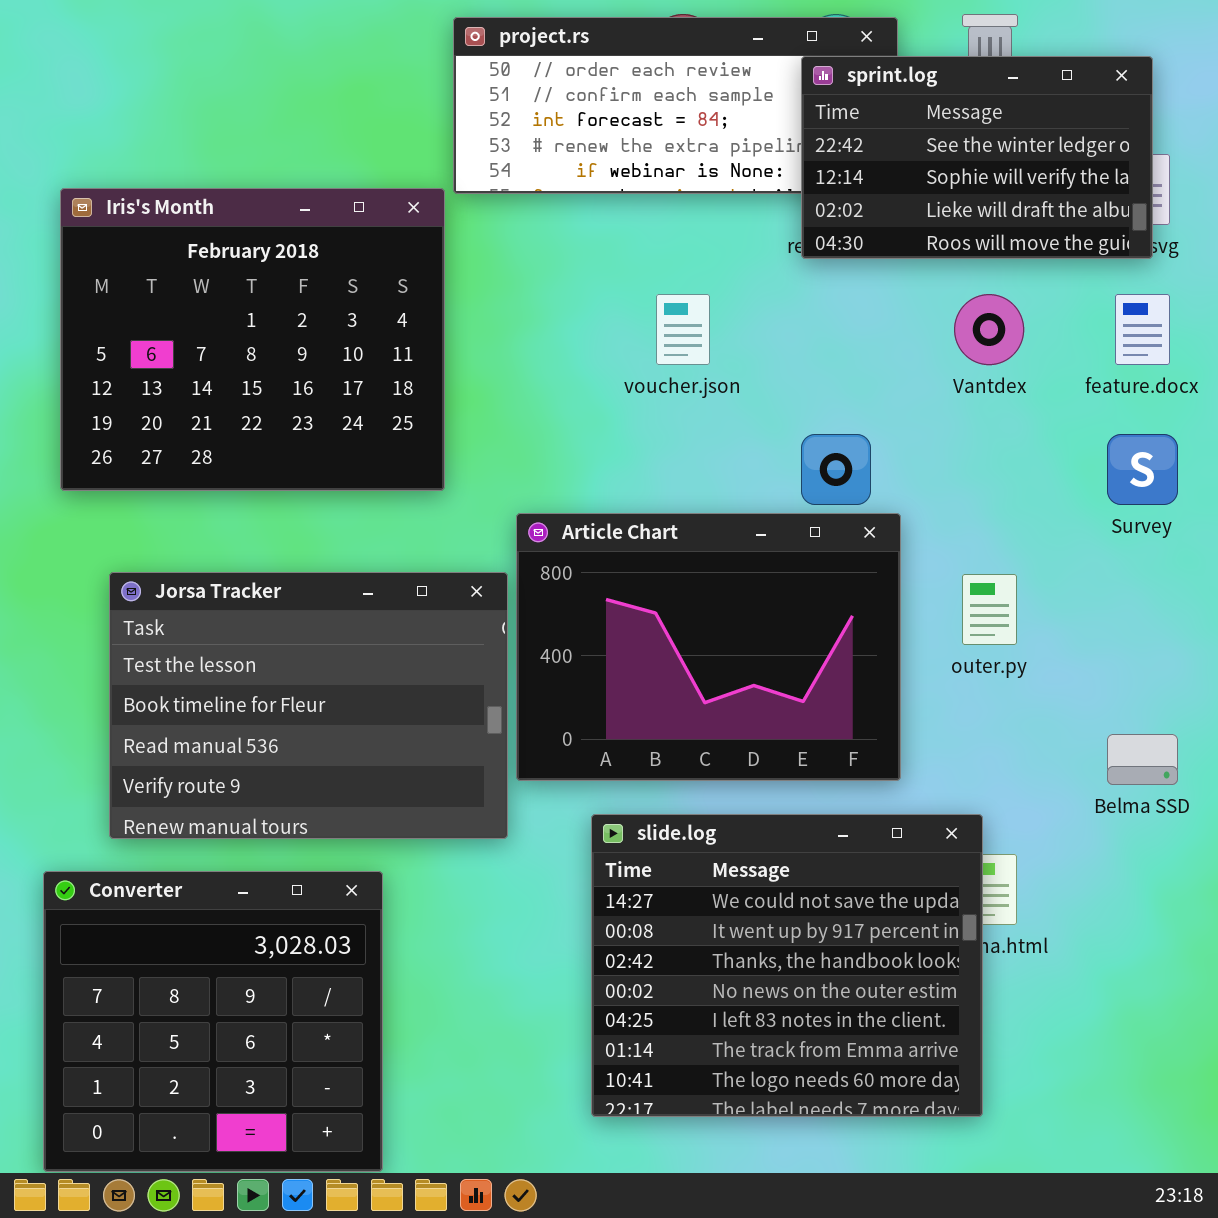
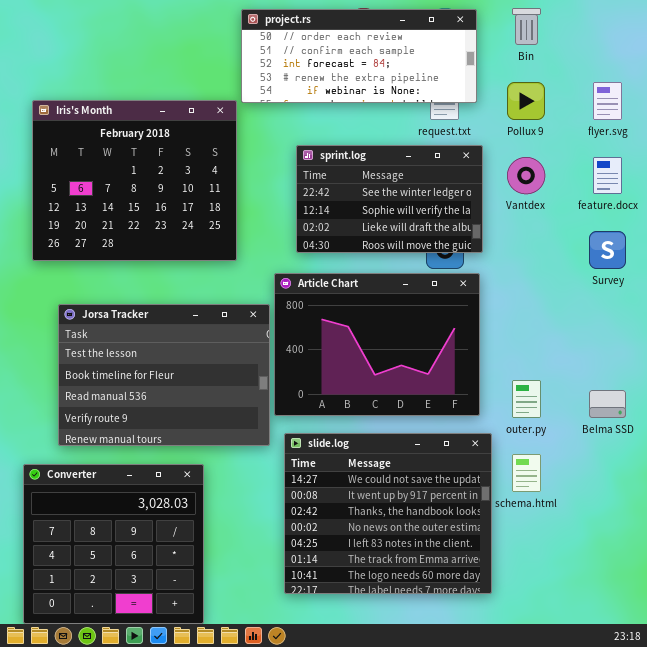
sprint.log: [801,56,1153,259] -> [296,145,483,253], moved
outer.py: [962,574,1017,645] -> [512,380,541,418], moved
slide.log: [591,814,983,1117] -> [284,433,492,594], moved

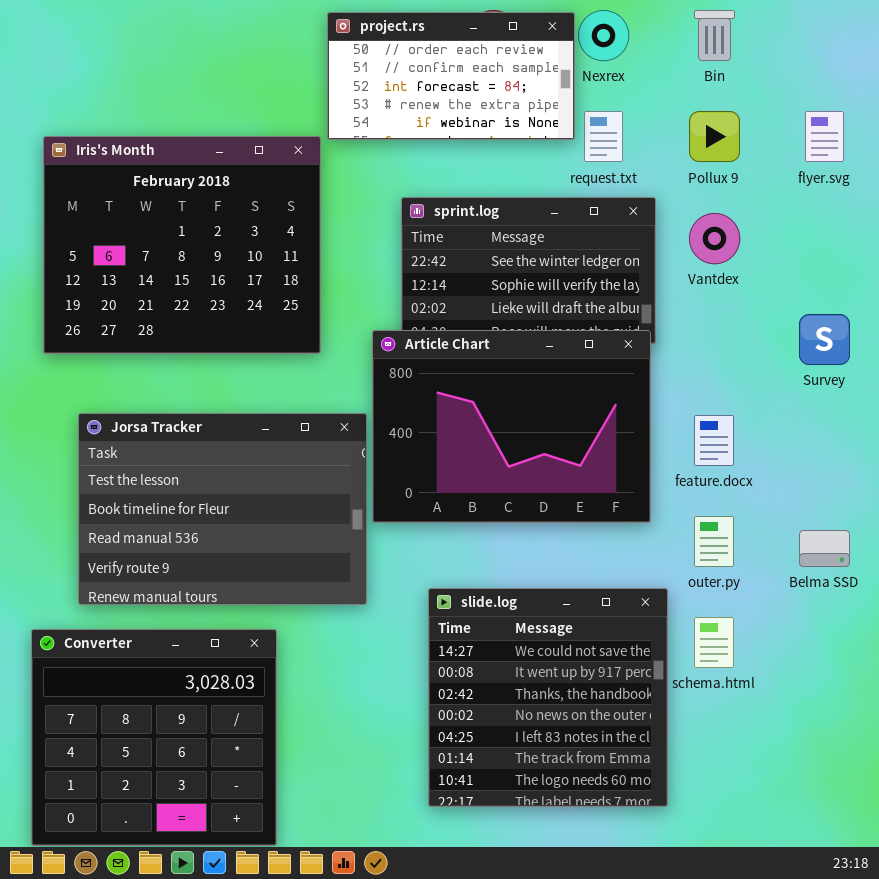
project.rs: [241,9,477,103] -> [327,12,575,140], resized
feature.docx: [593,157,622,194] -> [694,415,734,466], moved
Article Chart: [274,273,480,416] -> [372,330,651,523], moved
slide.log: [284,433,492,594] -> [428,588,668,807], resized

